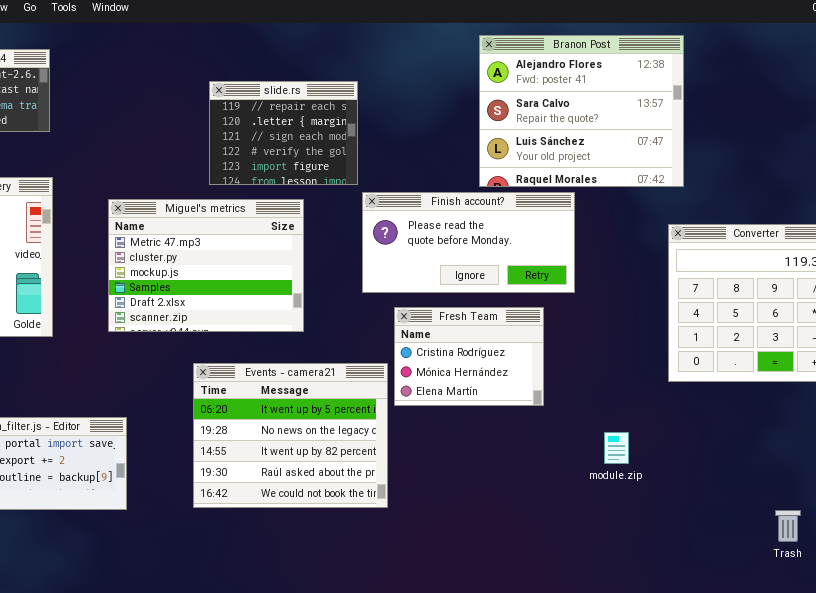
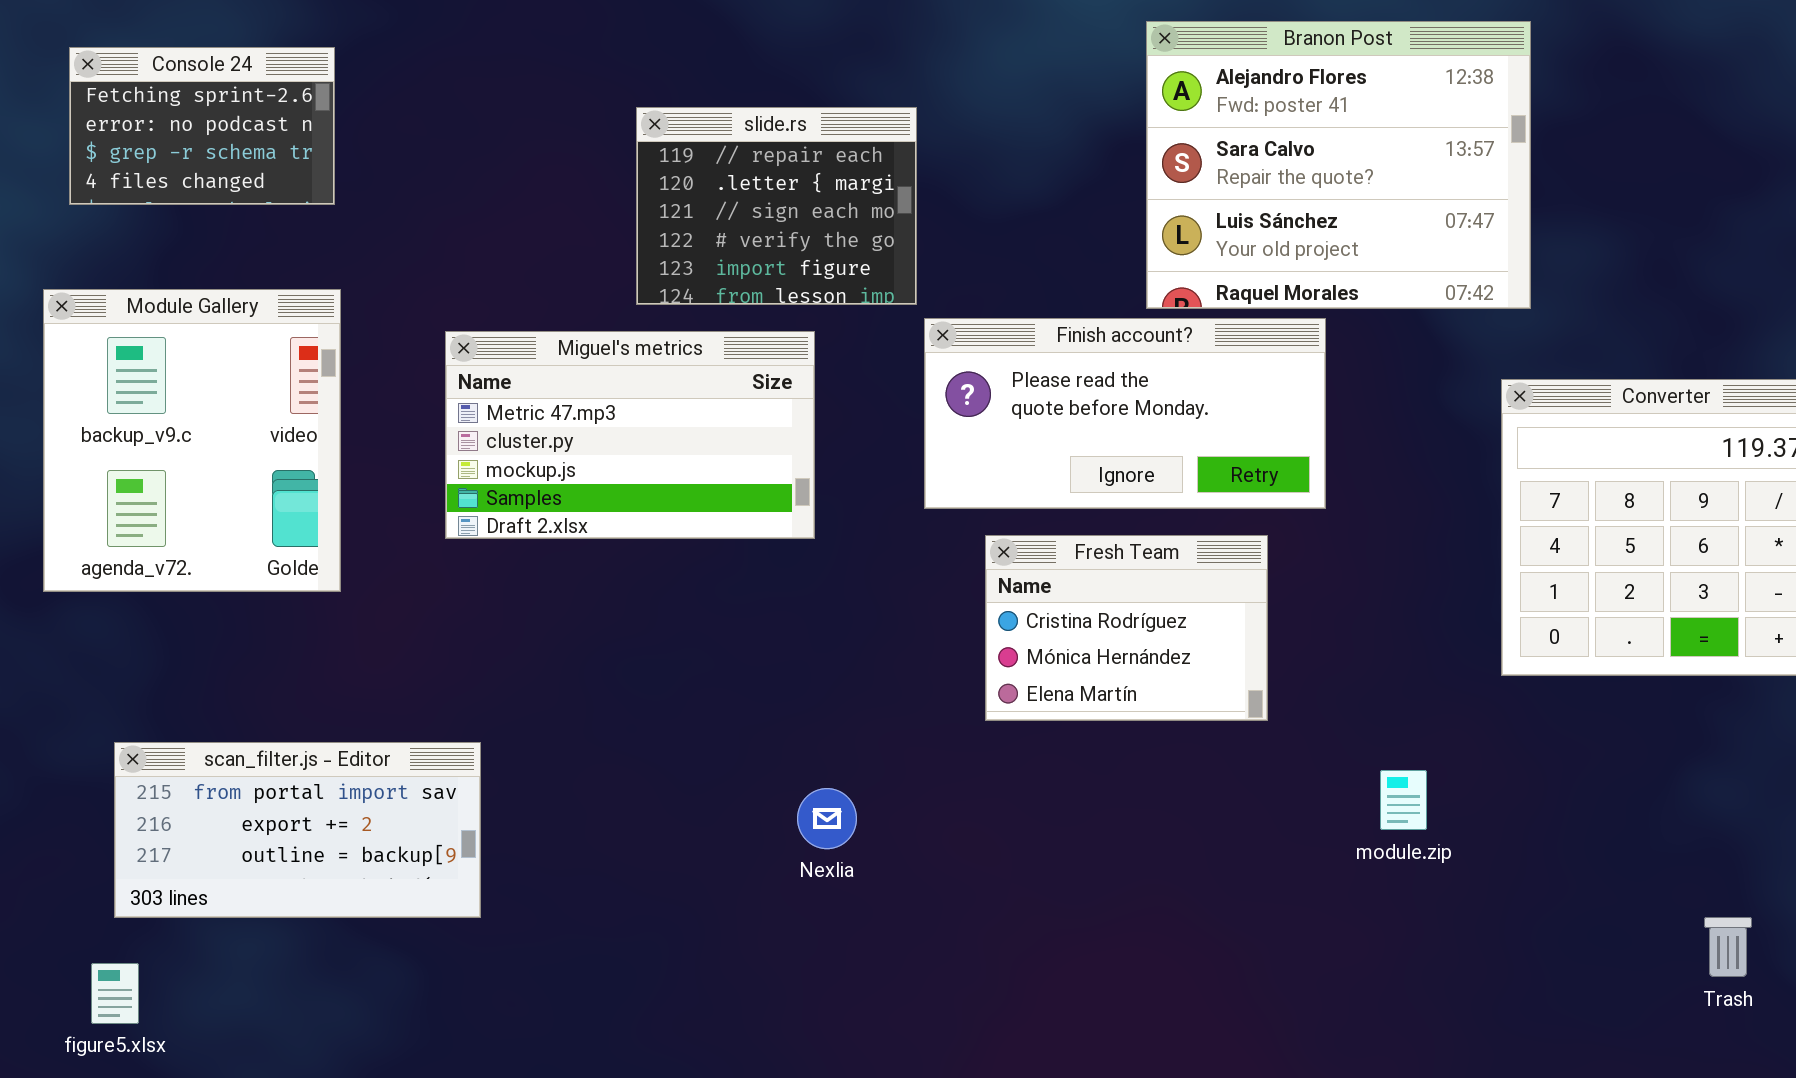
Miguel's metrics: [108,199,304,332] -> [445,331,815,539], resized
Events - camera21: [193,363,388,508] -> none, closed

